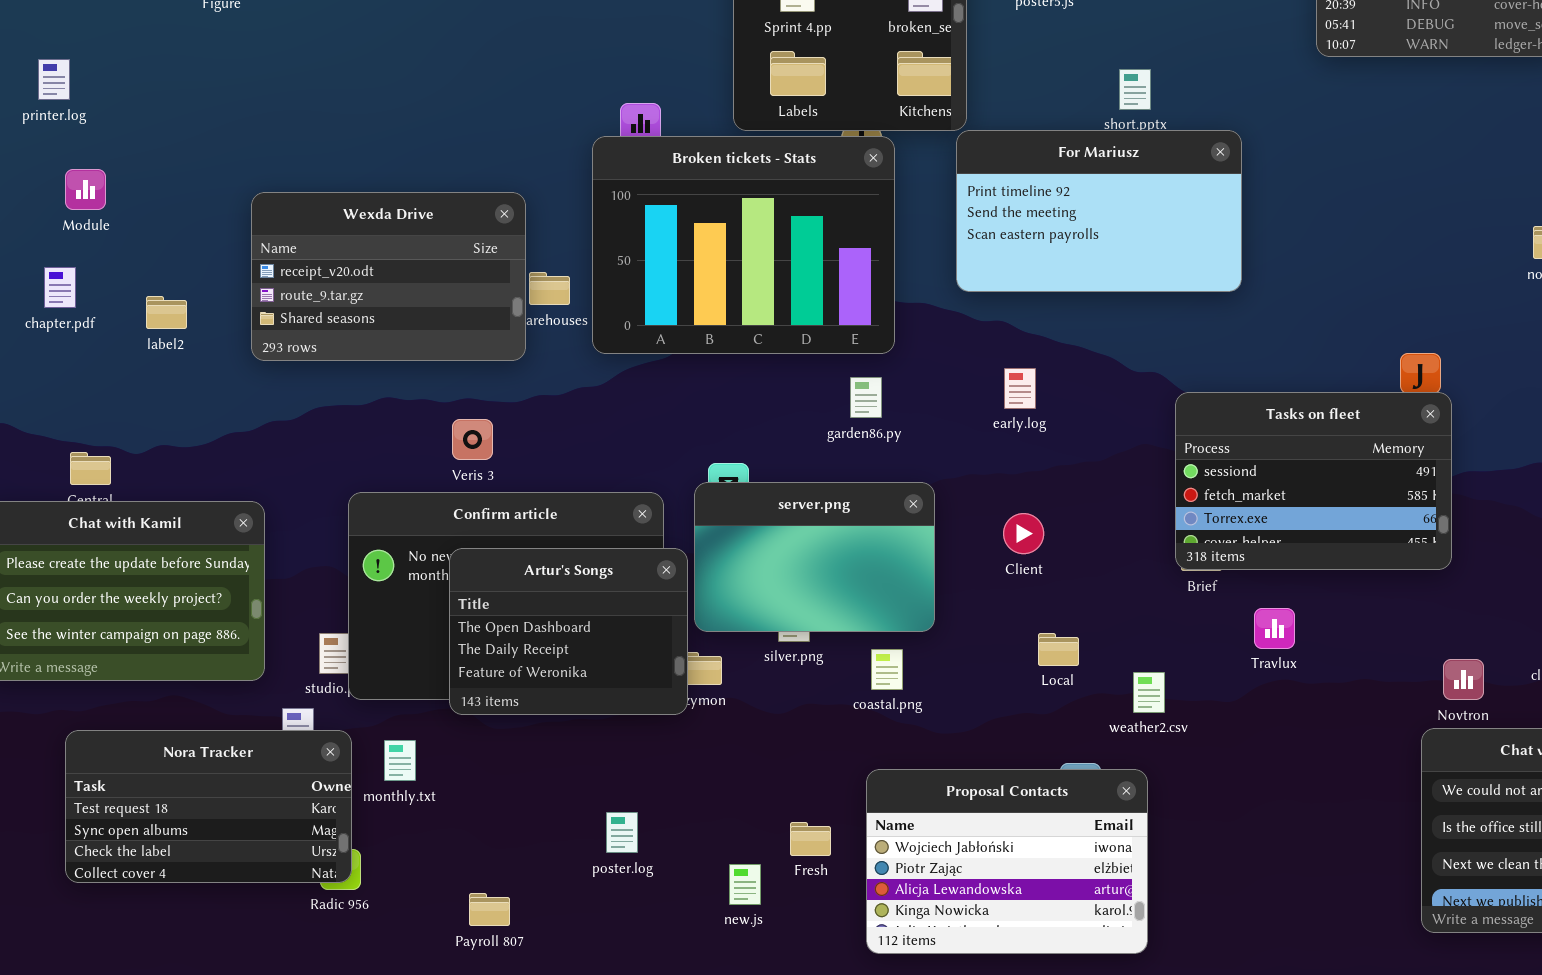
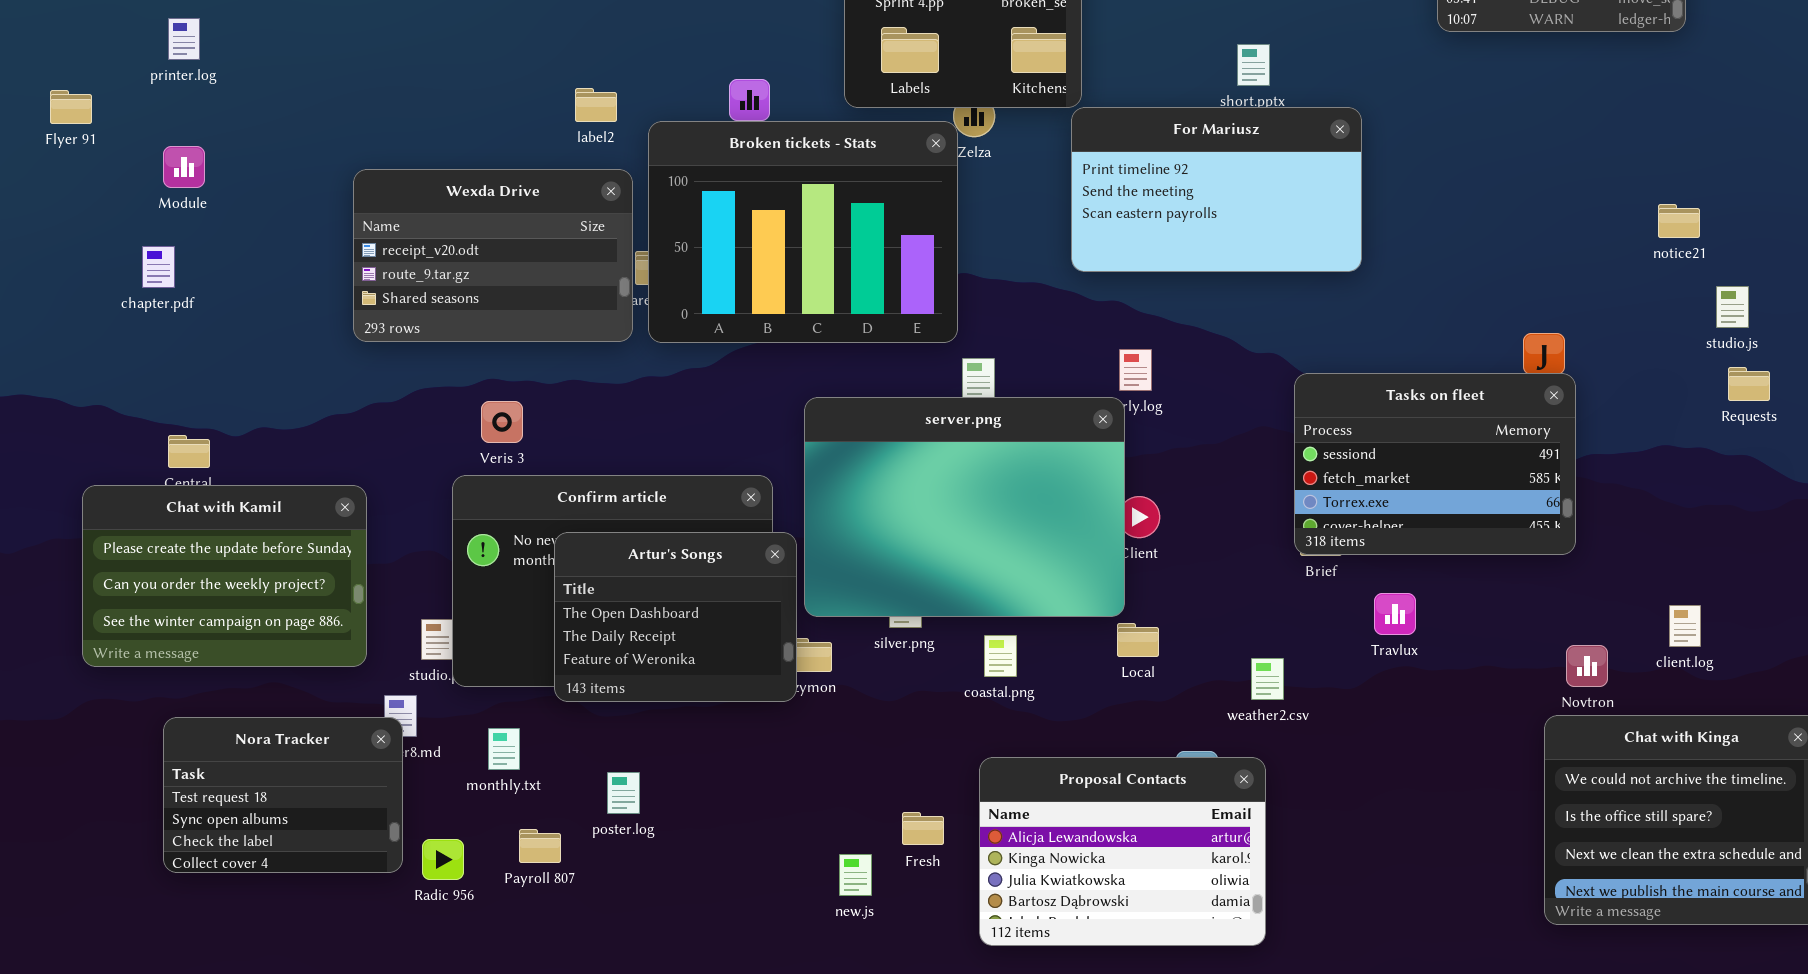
printer.log: [38,59,70,100] -> [168,18,200,60], moved
Broken tickets - Stats: [592,136,895,354] -> [648,121,958,343], moved
label2: [146,296,187,329] -> [575,88,617,122], moved
Veris 3: [452,419,493,460] -> [481,401,523,443], moved
server.png: [694,482,935,632] -> [804,397,1125,617], resized
Local: [1038,633,1079,666] -> [1117,623,1159,657], moved
Nora Tracker: [65,730,352,883] -> [163,717,403,873], resized
Proposal Contacts: [866,769,1148,954] -> [979,757,1266,946], scrolled down 2 rows
poster.log: [606,812,638,853] -> [607,772,640,814], moved
Payroll 807: [469,893,510,926] -> [519,829,561,863], moved

